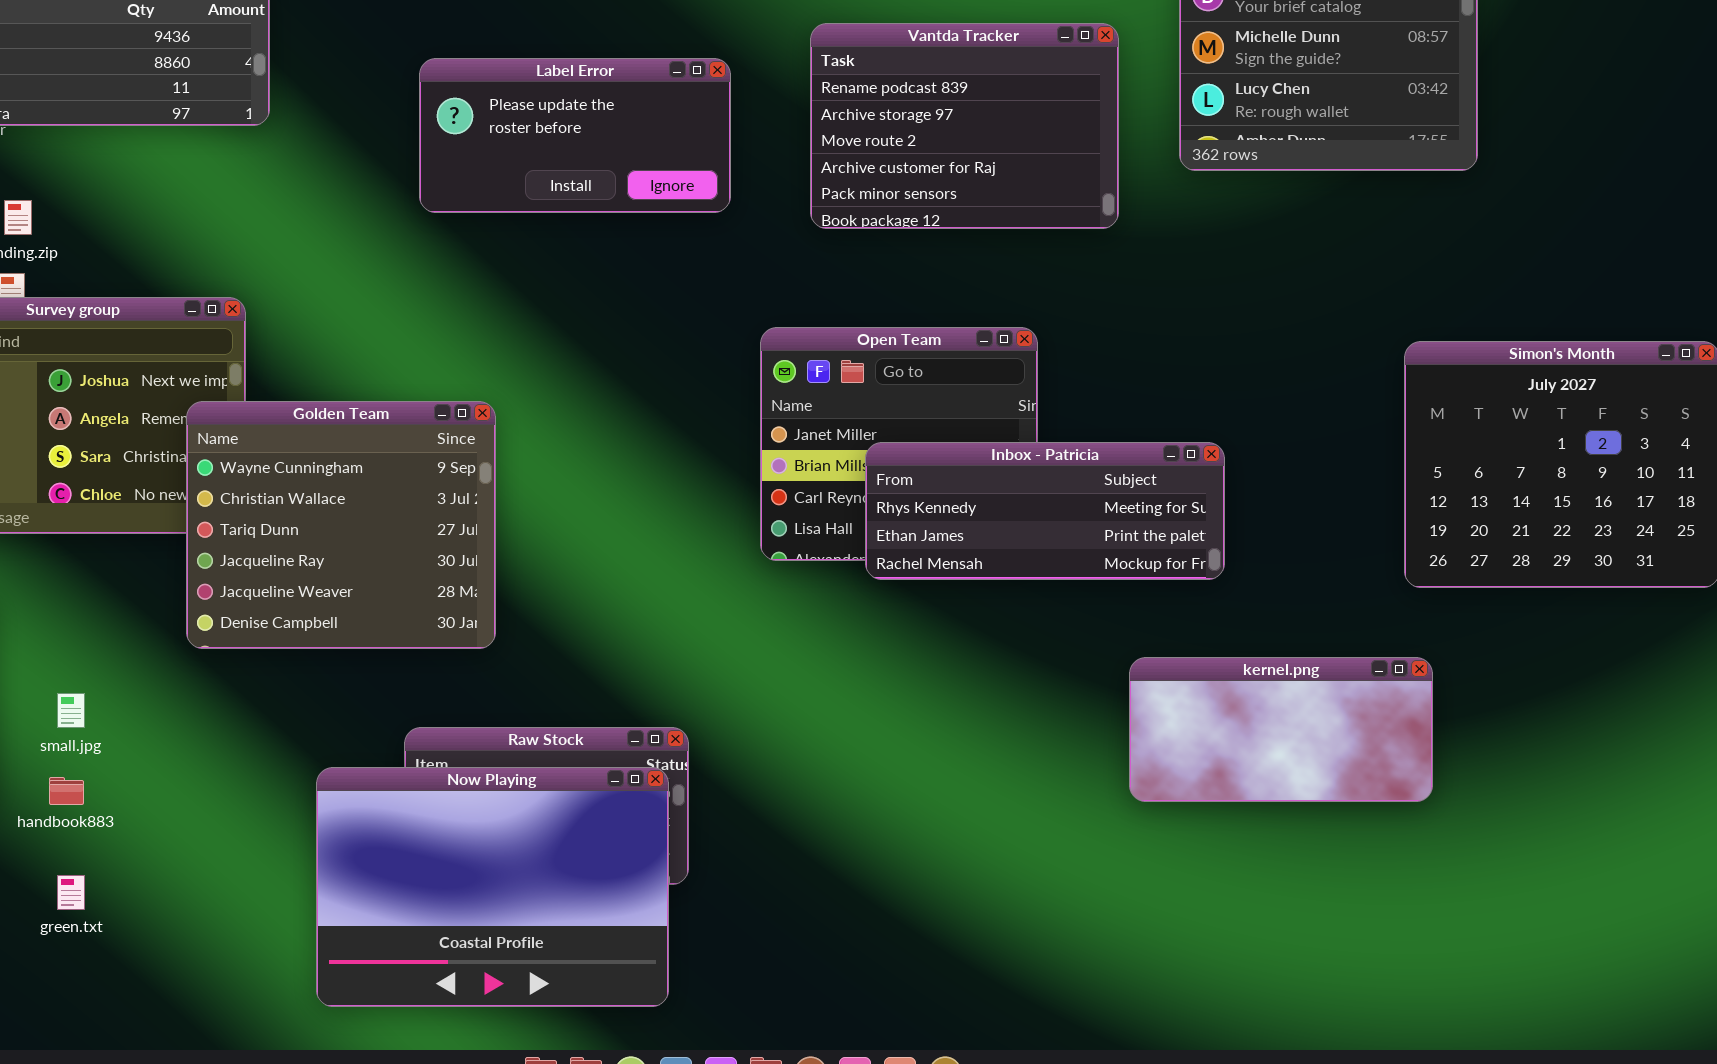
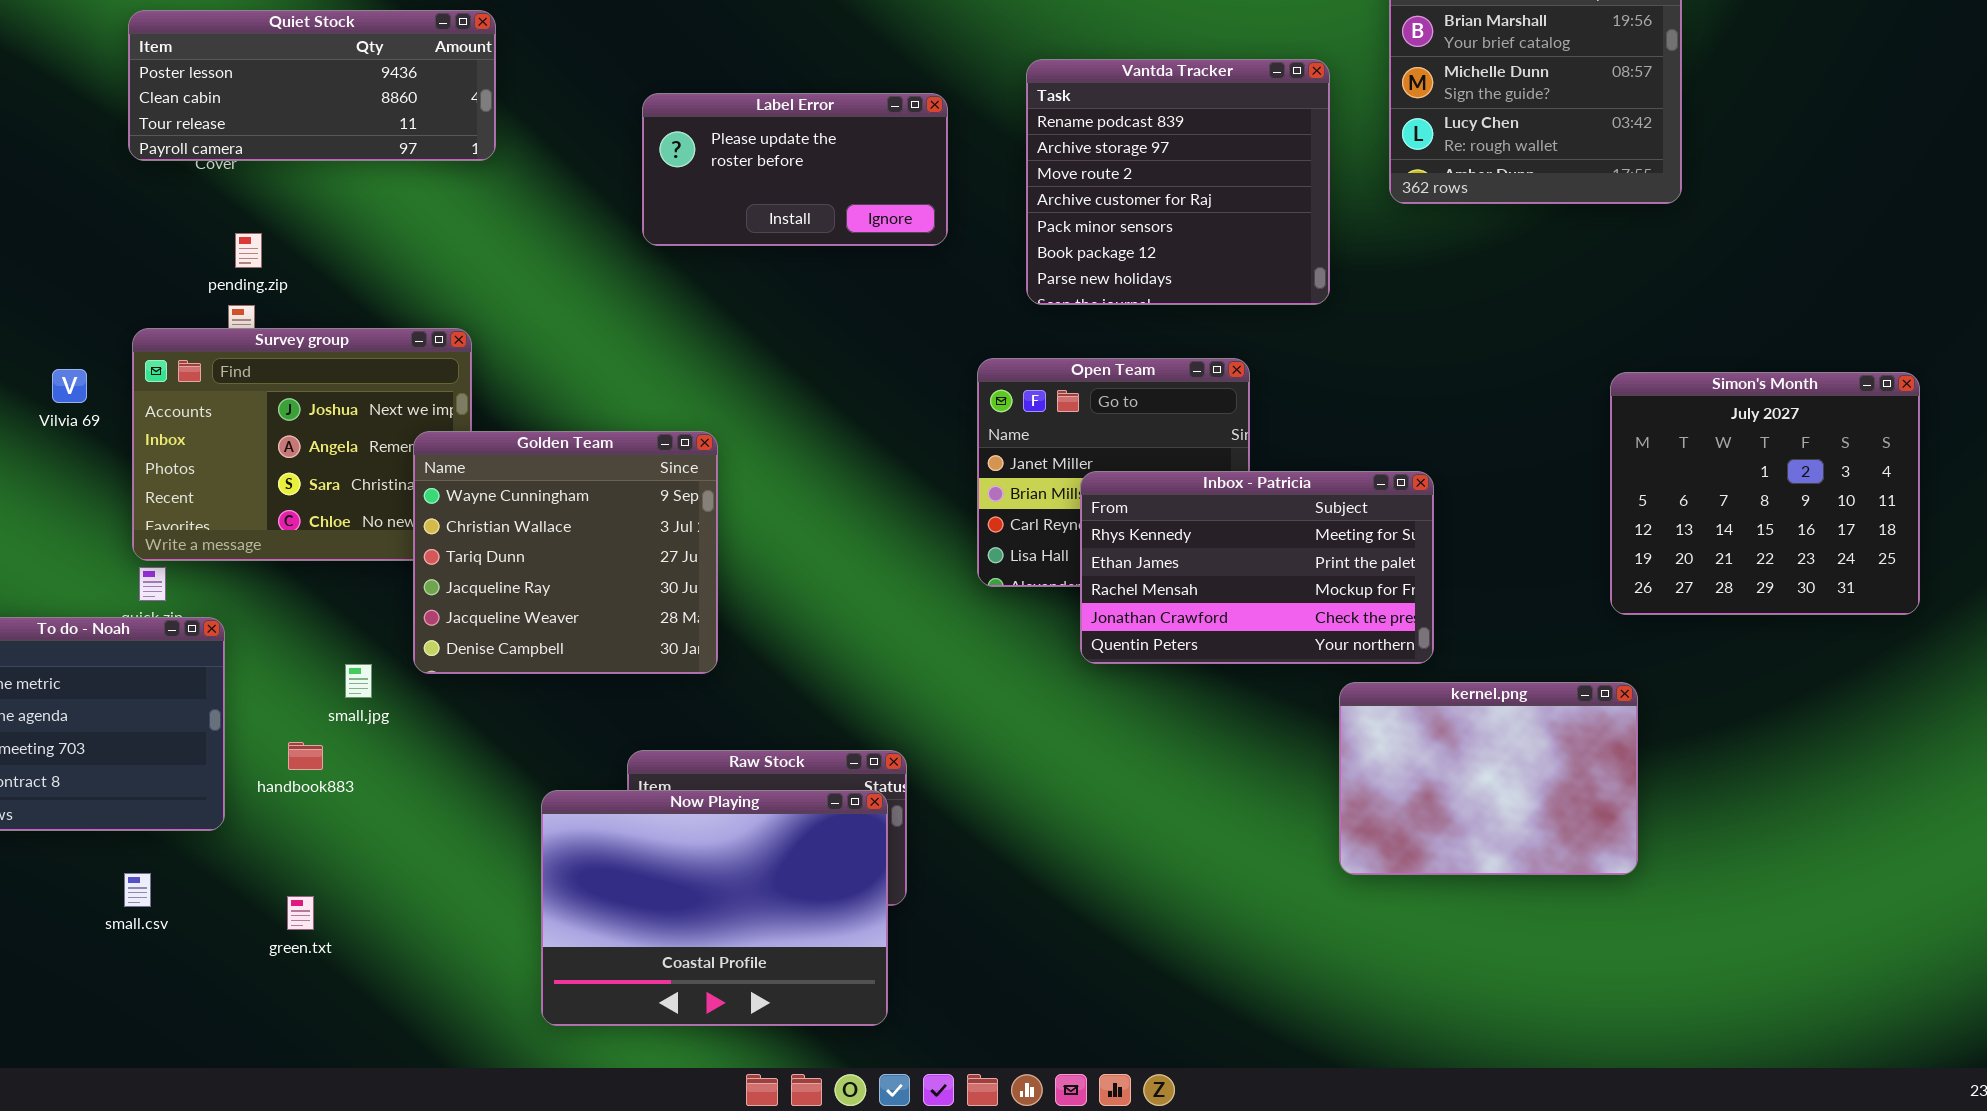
Vantda Tracker: [810,23,1119,229] -> [1026,59,1330,305], resized
Inbox - Patricia: [865,442,1225,580] -> [1080,471,1434,664], resized
kernel.png: [1129,657,1433,802] -> [1339,682,1638,875], resized
small.jpg: [57,693,85,728] -> [345,664,372,698], moved
handbook883: [49,777,84,805] -> [288,742,323,770], moved

